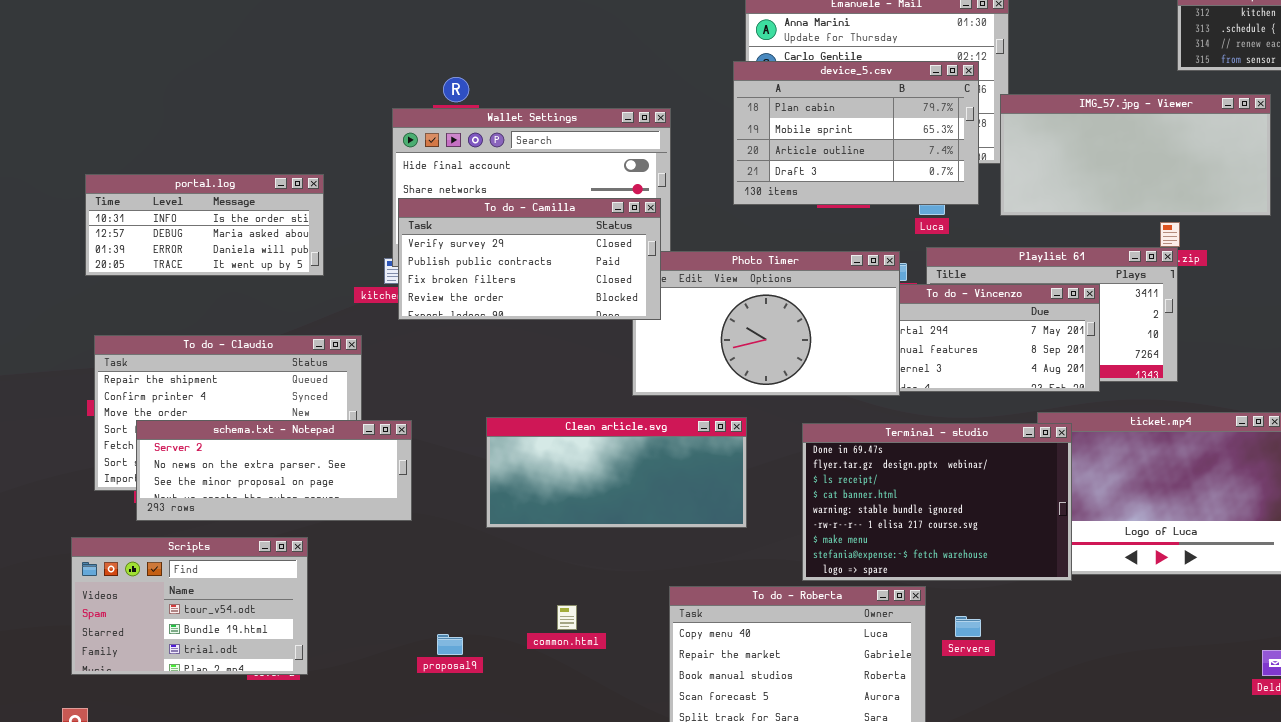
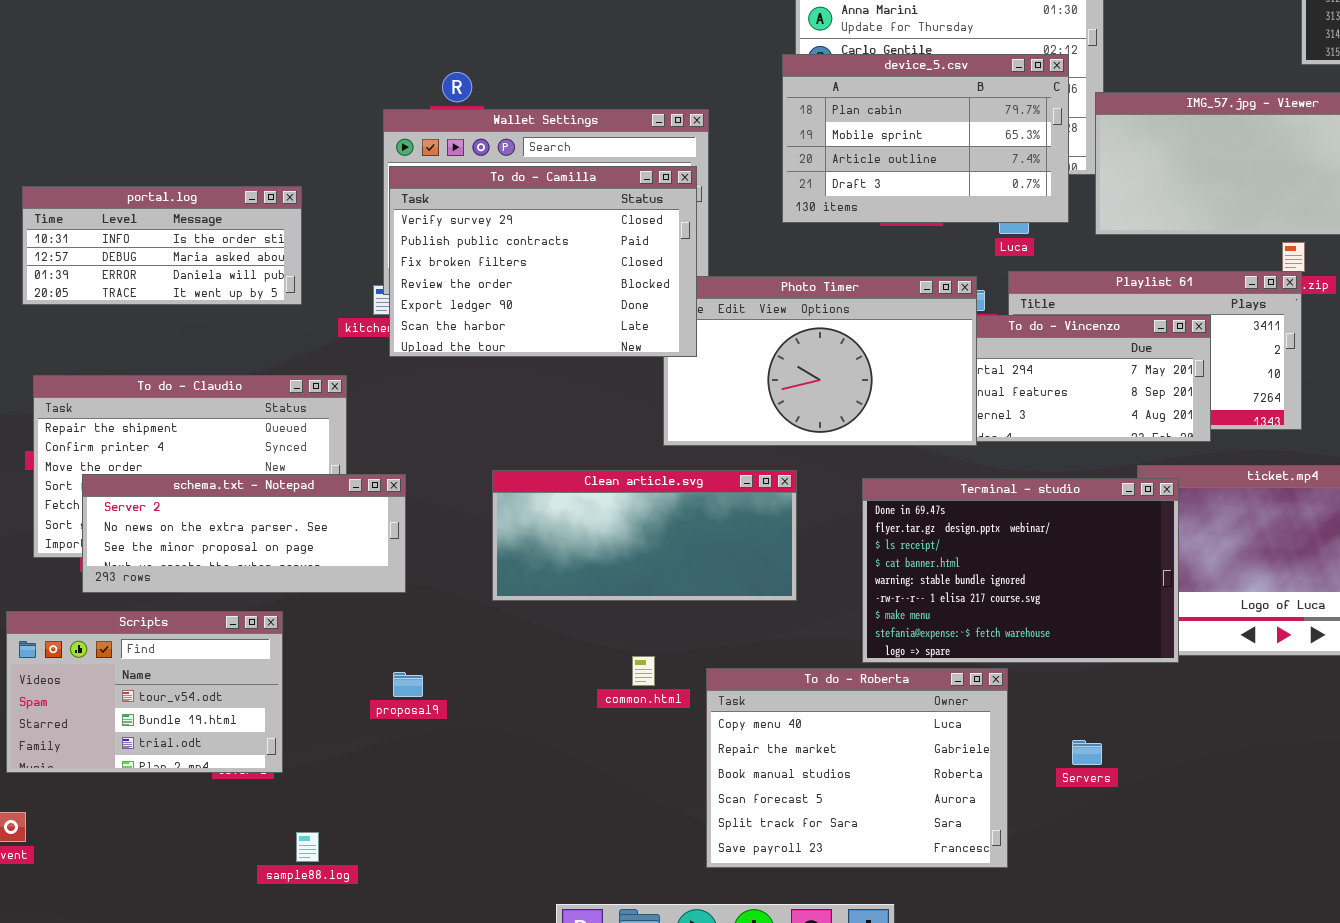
To do - Camilla: [398,198,661,320] -> [389,166,697,357], resized
common.html: [557,605,577,630] -> [632,656,655,686], moved
Servers: [955,616,981,637] -> [1072,740,1102,765], moved
proposal9: [437,634,463,655] -> [393,672,423,697], moved

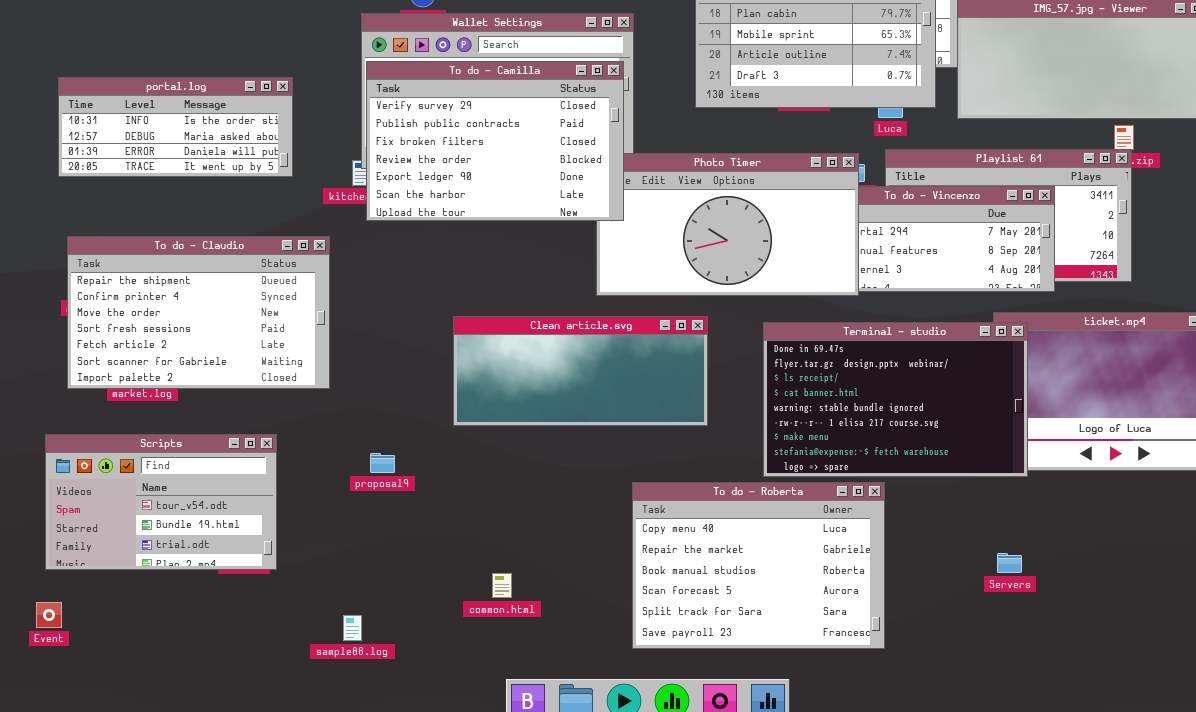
schema.txt - Notepad: [82,474,406,593] -> none, closed
common.html: [632,656,655,686] -> [492,573,512,598], moved
proposal9: [393,672,423,697] -> [370,453,395,473], moved
Servers: [1072,740,1102,765] -> [997,553,1022,573], moved
sample88.log: [296,832,319,862] -> [343,615,362,641], moved

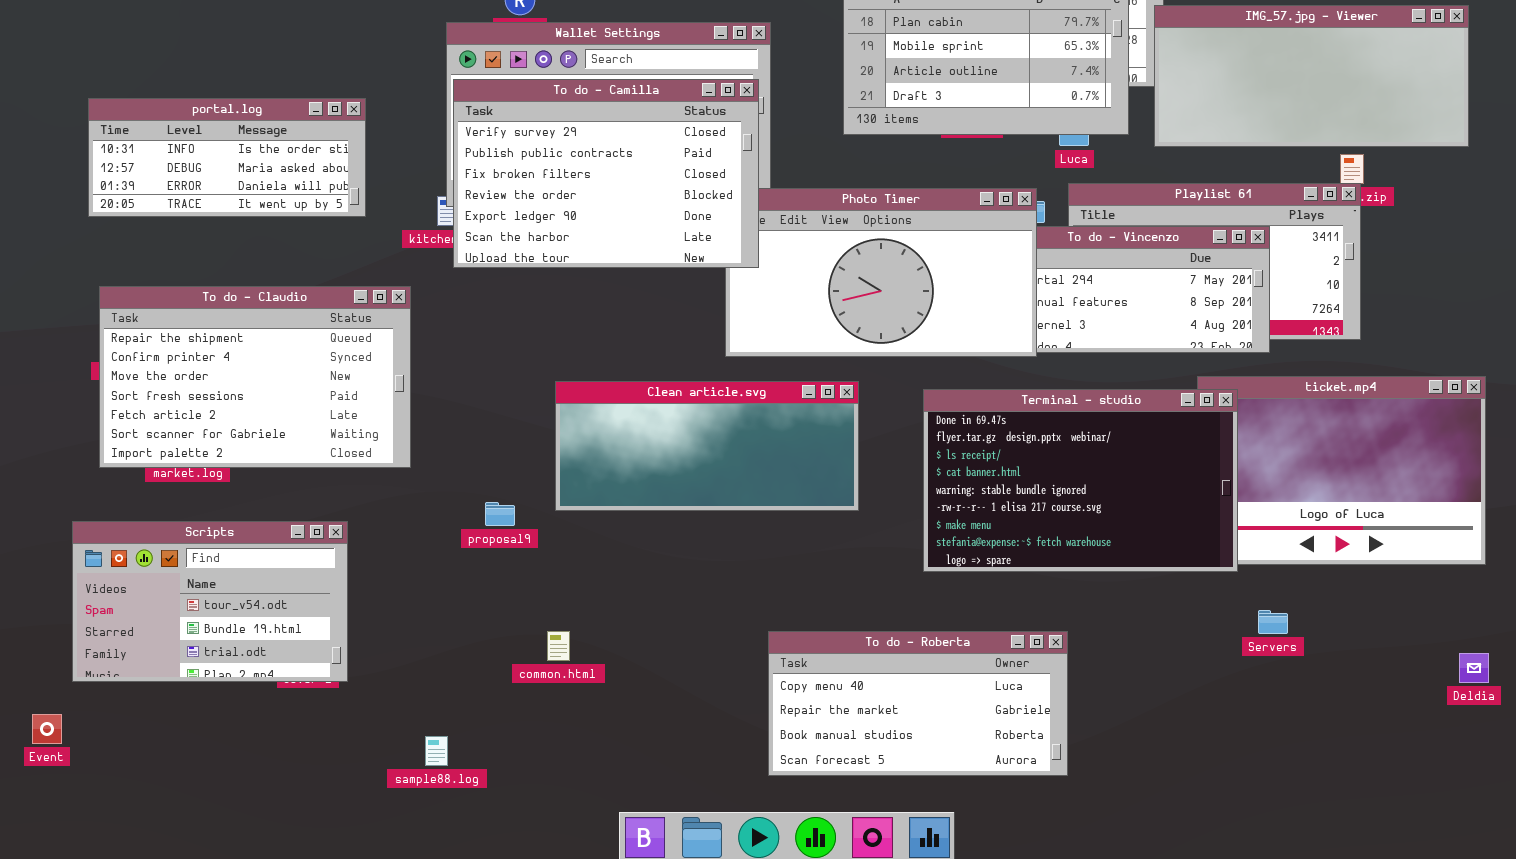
proposal9: [370,453,395,473] -> [485,502,515,526], moved
To do - Roberta: [632,482,885,649] -> [768,631,1068,776], resized
Servers: [997,553,1022,573] -> [1258,610,1288,634], moved
common.html: [492,573,512,598] -> [547,631,570,661], moved
Event: [36,602,62,628] -> [32,714,62,744], moved

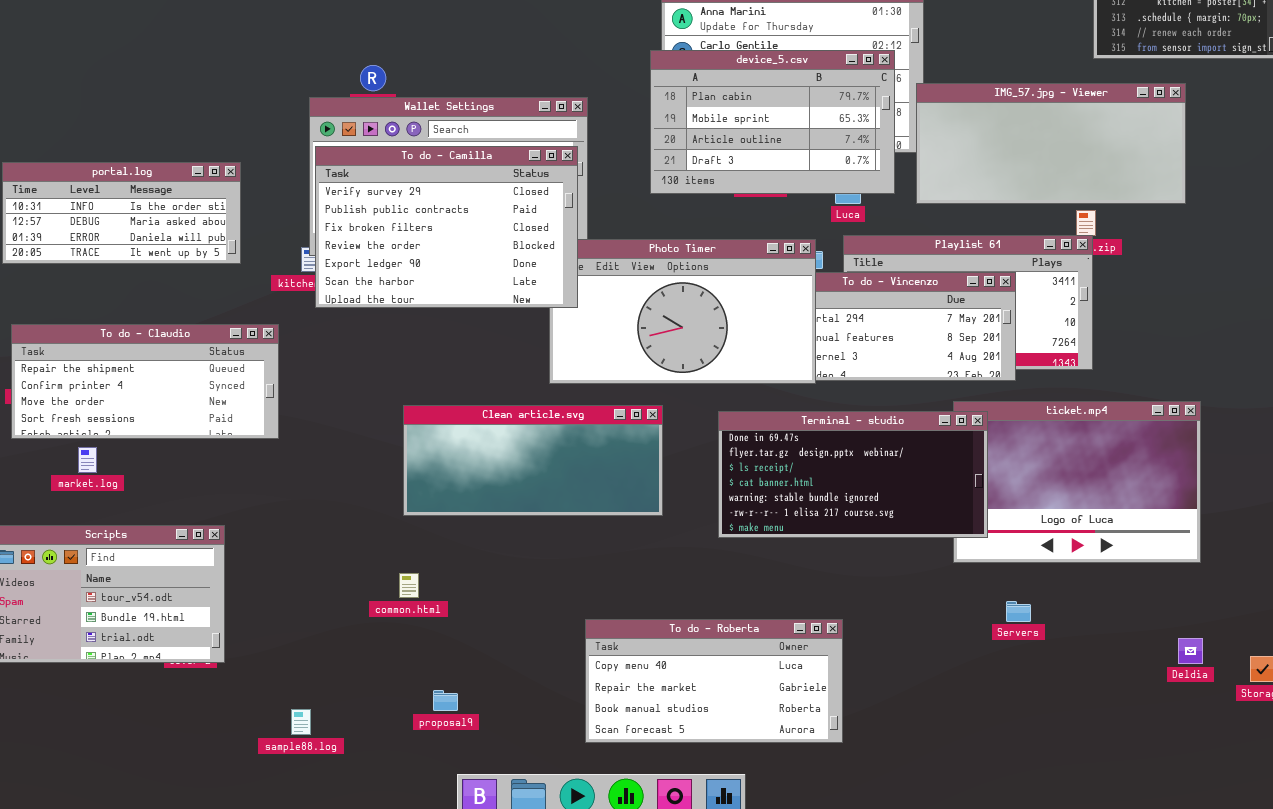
To do - Claudio: [99,286,411,468] -> [11,324,279,439], resized
Terminal - studio: [923,389,1238,572] -> [718,411,988,538], resized
proposal9: [485,502,515,526] -> [433,690,458,711], moved
common.html: [547,631,570,661] -> [399,573,419,598], moved

